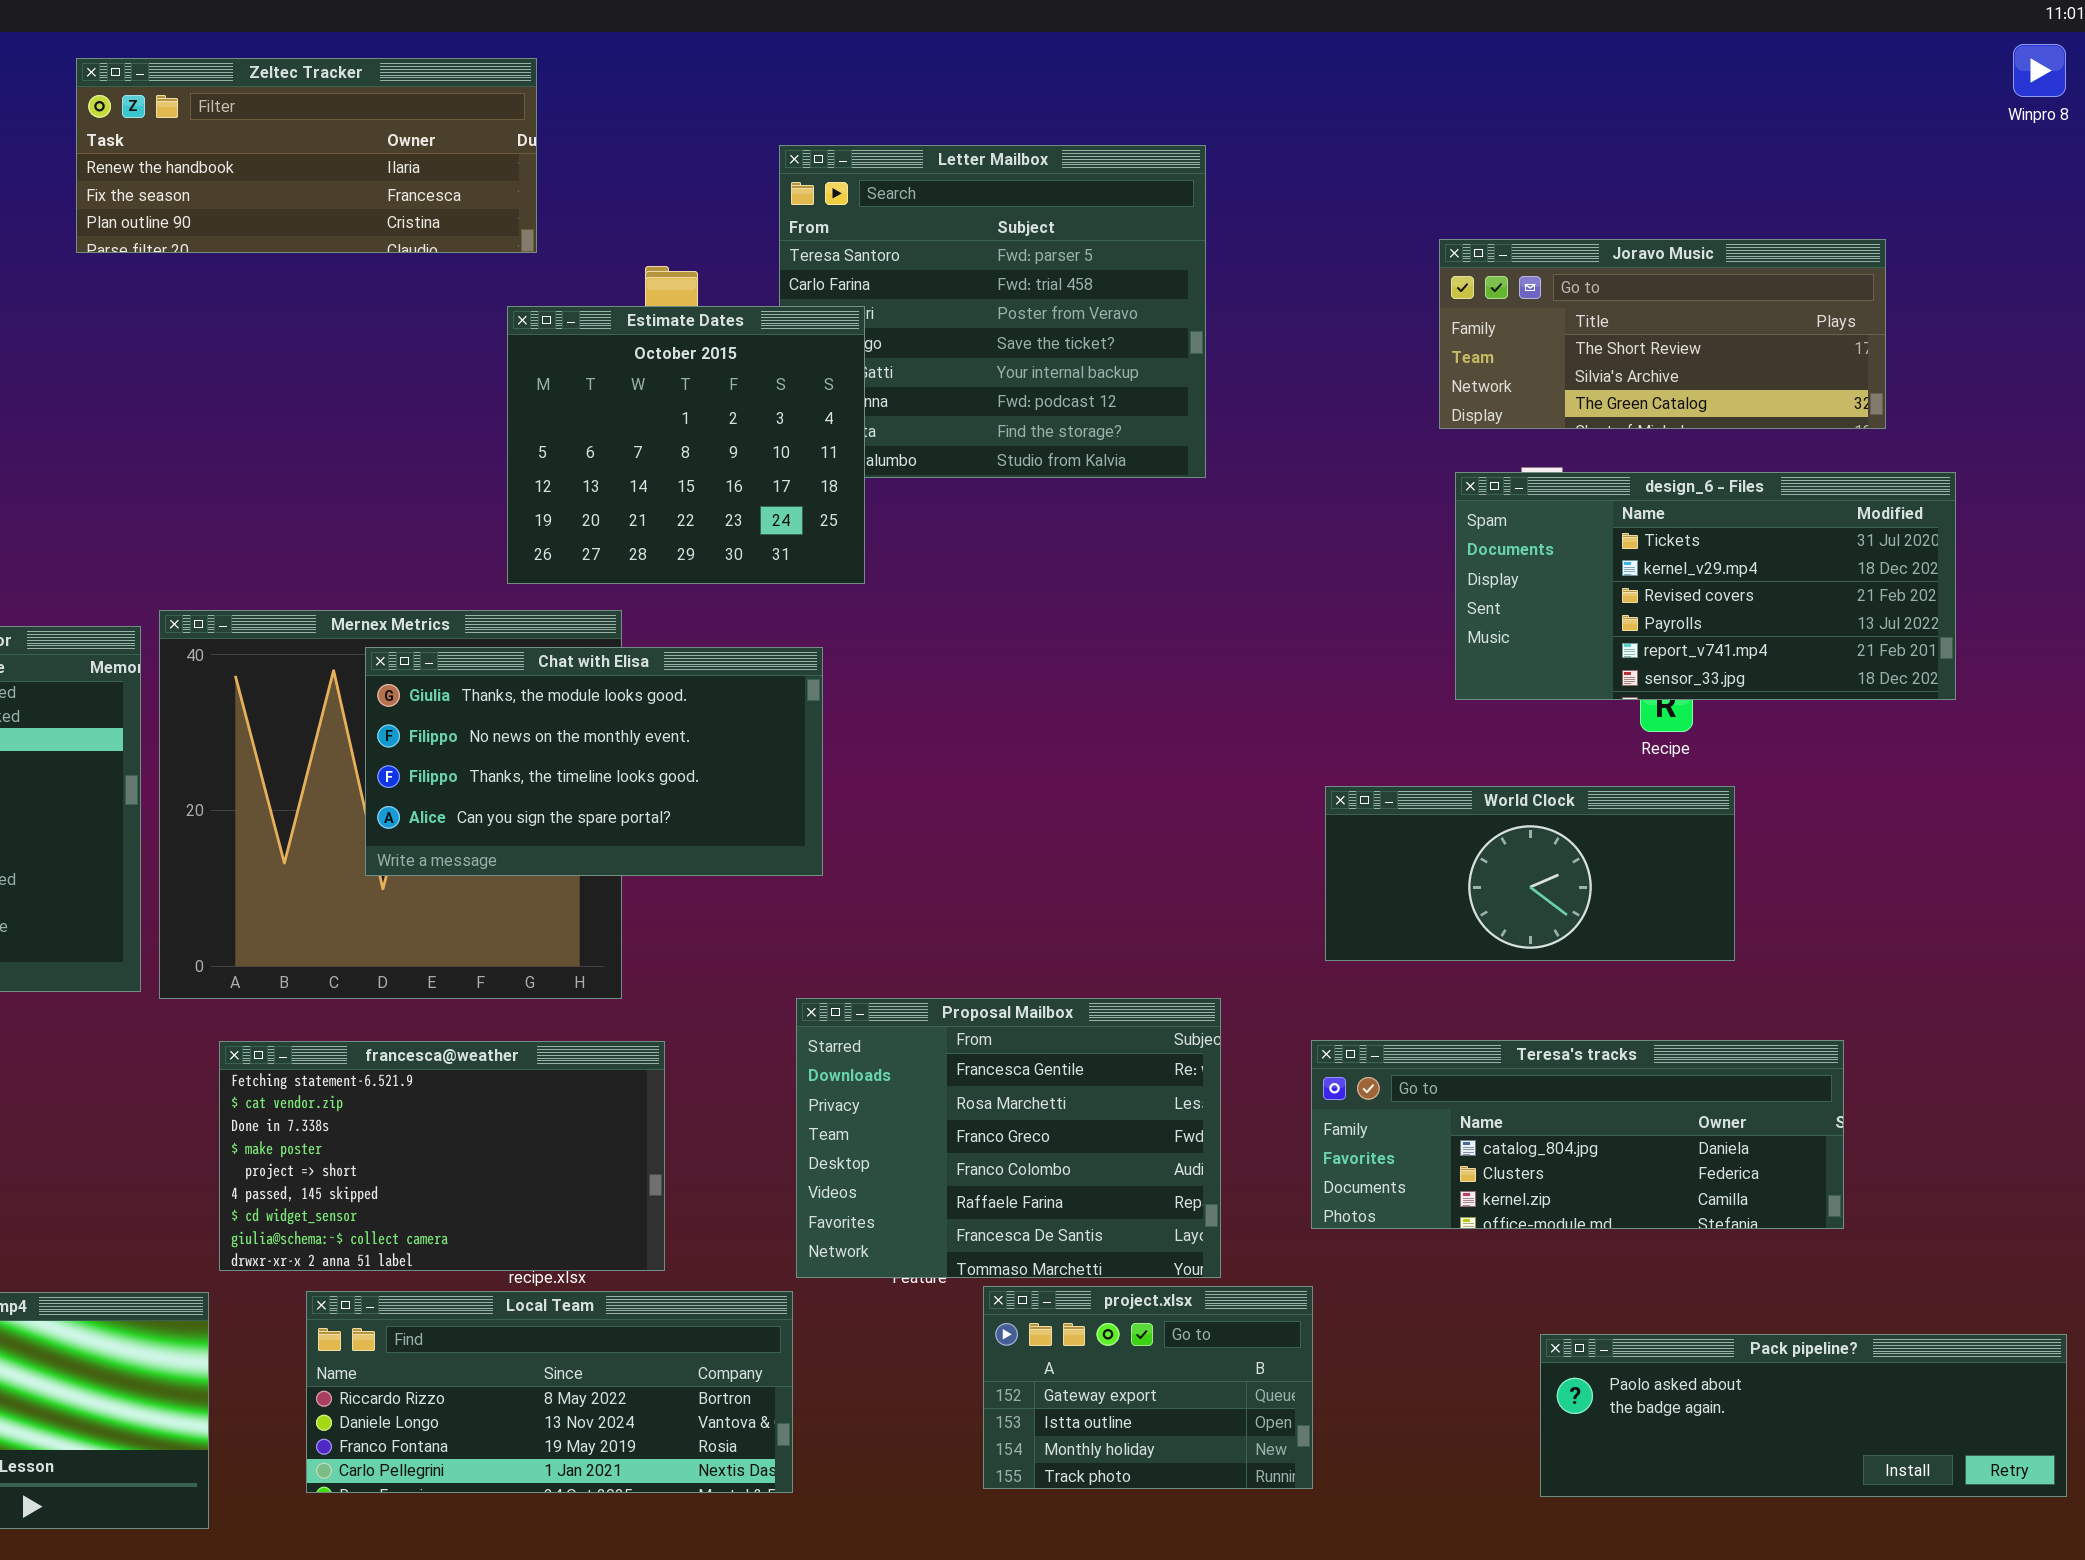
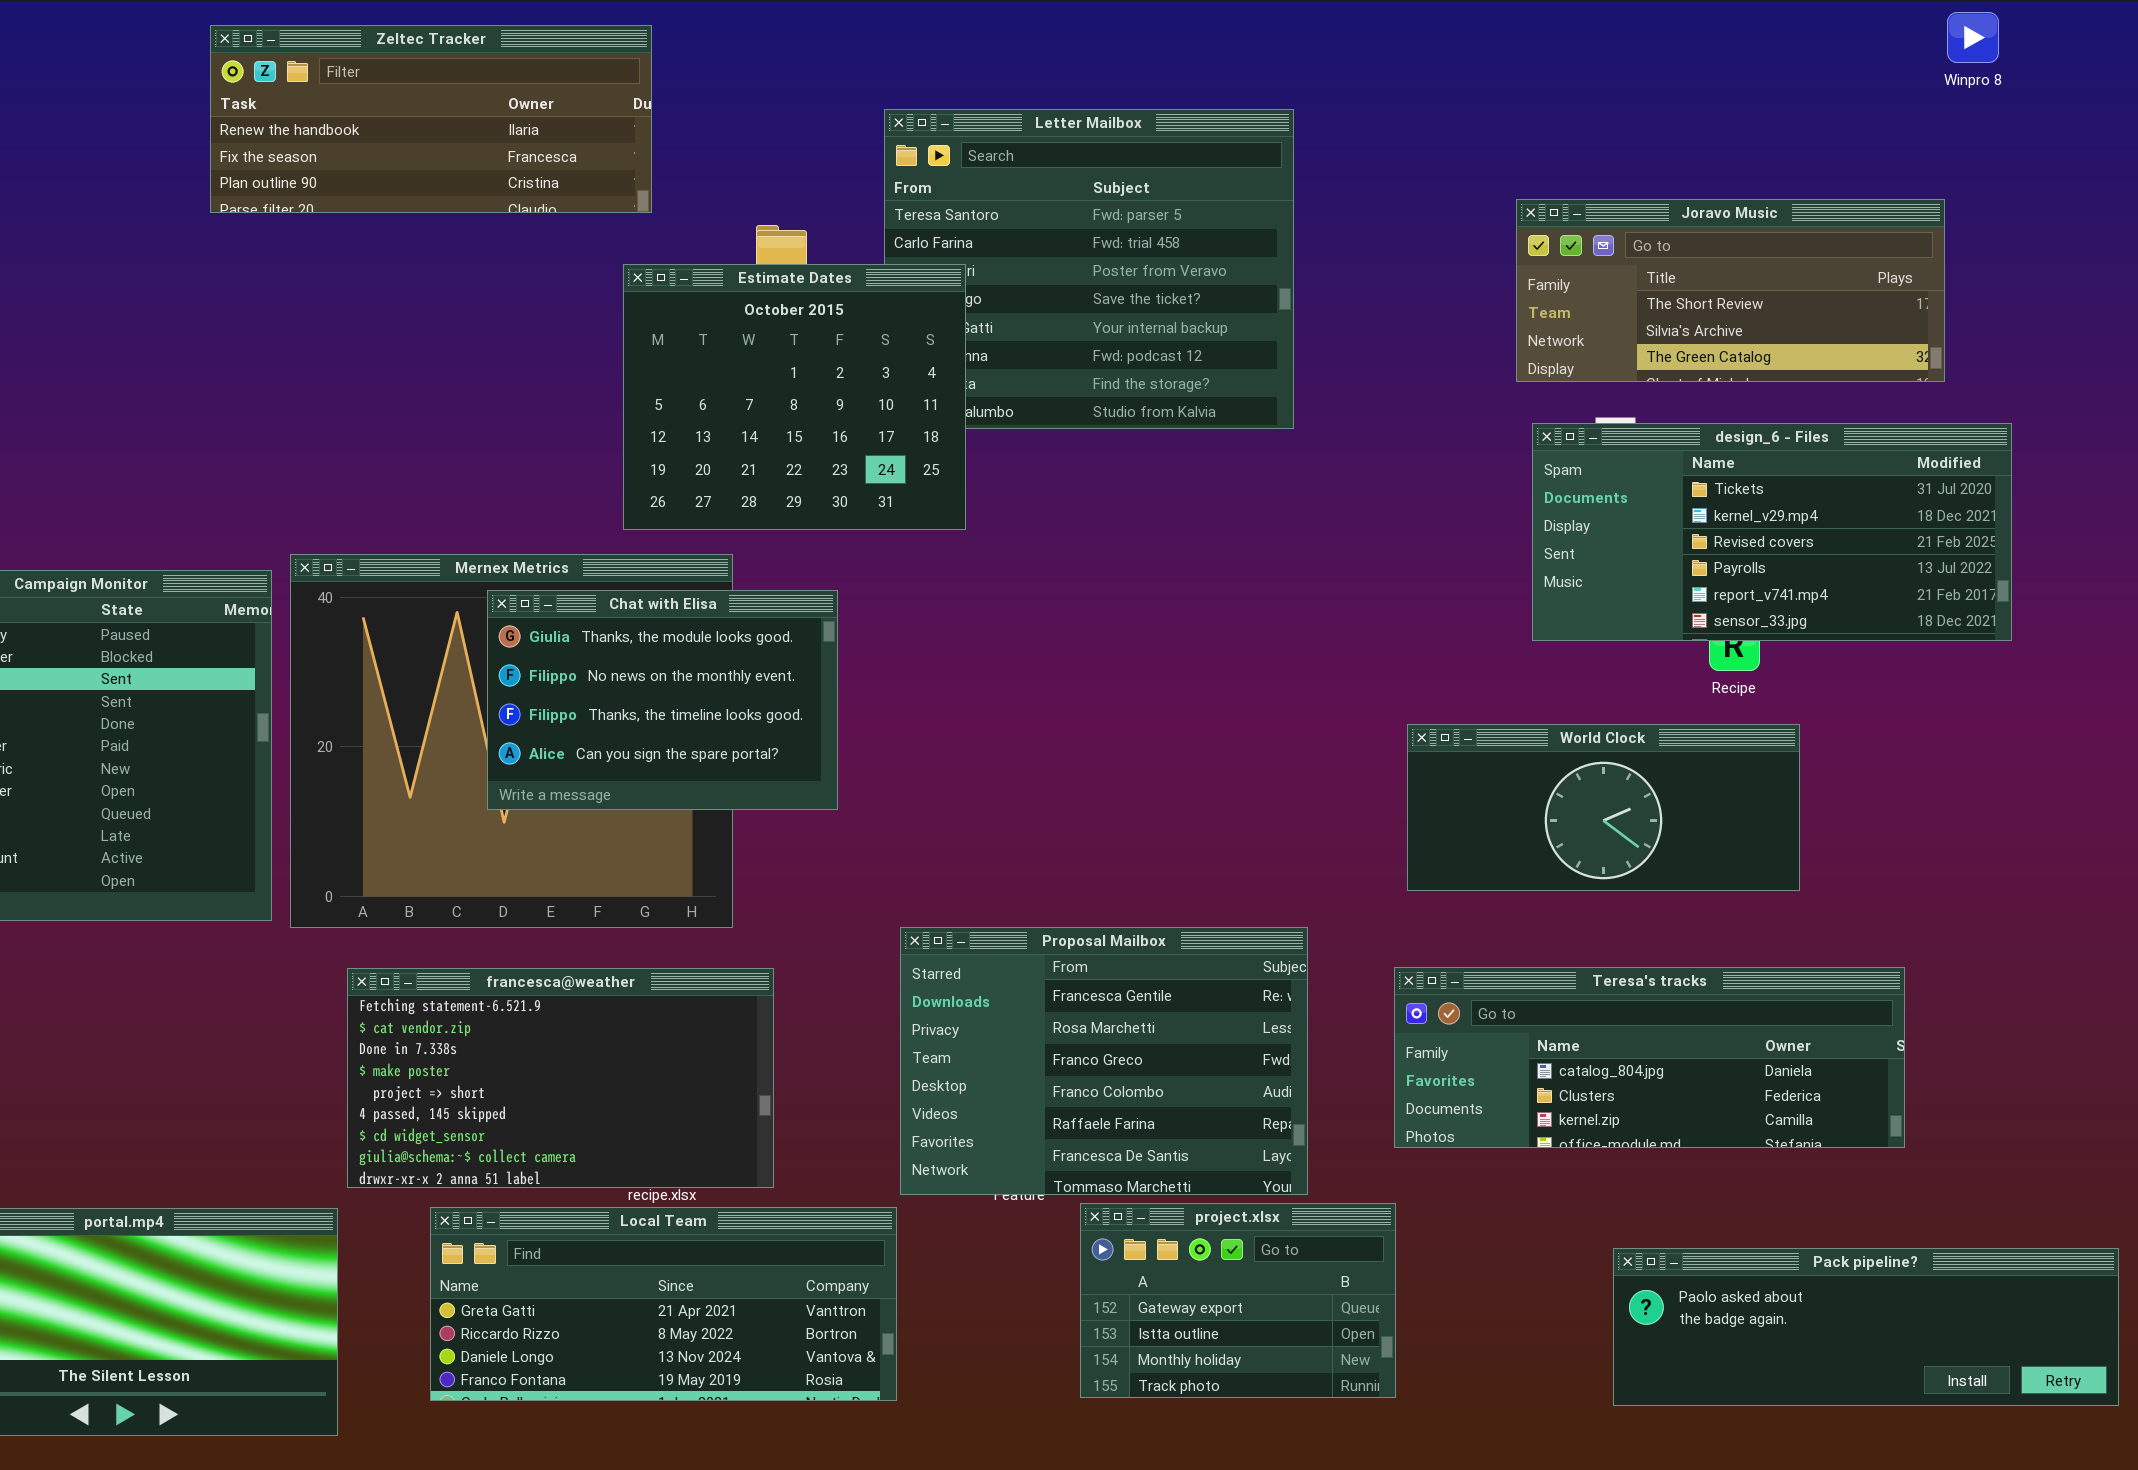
Winpro 8: [2013,44,2066,97] -> [1947,12,1999,63], moved
Chat with Elisa: [365,647,823,876] -> [487,590,838,810], resized
Local Team: [306,1291,793,1493] -> [430,1207,897,1401], scrolled up 1 row

